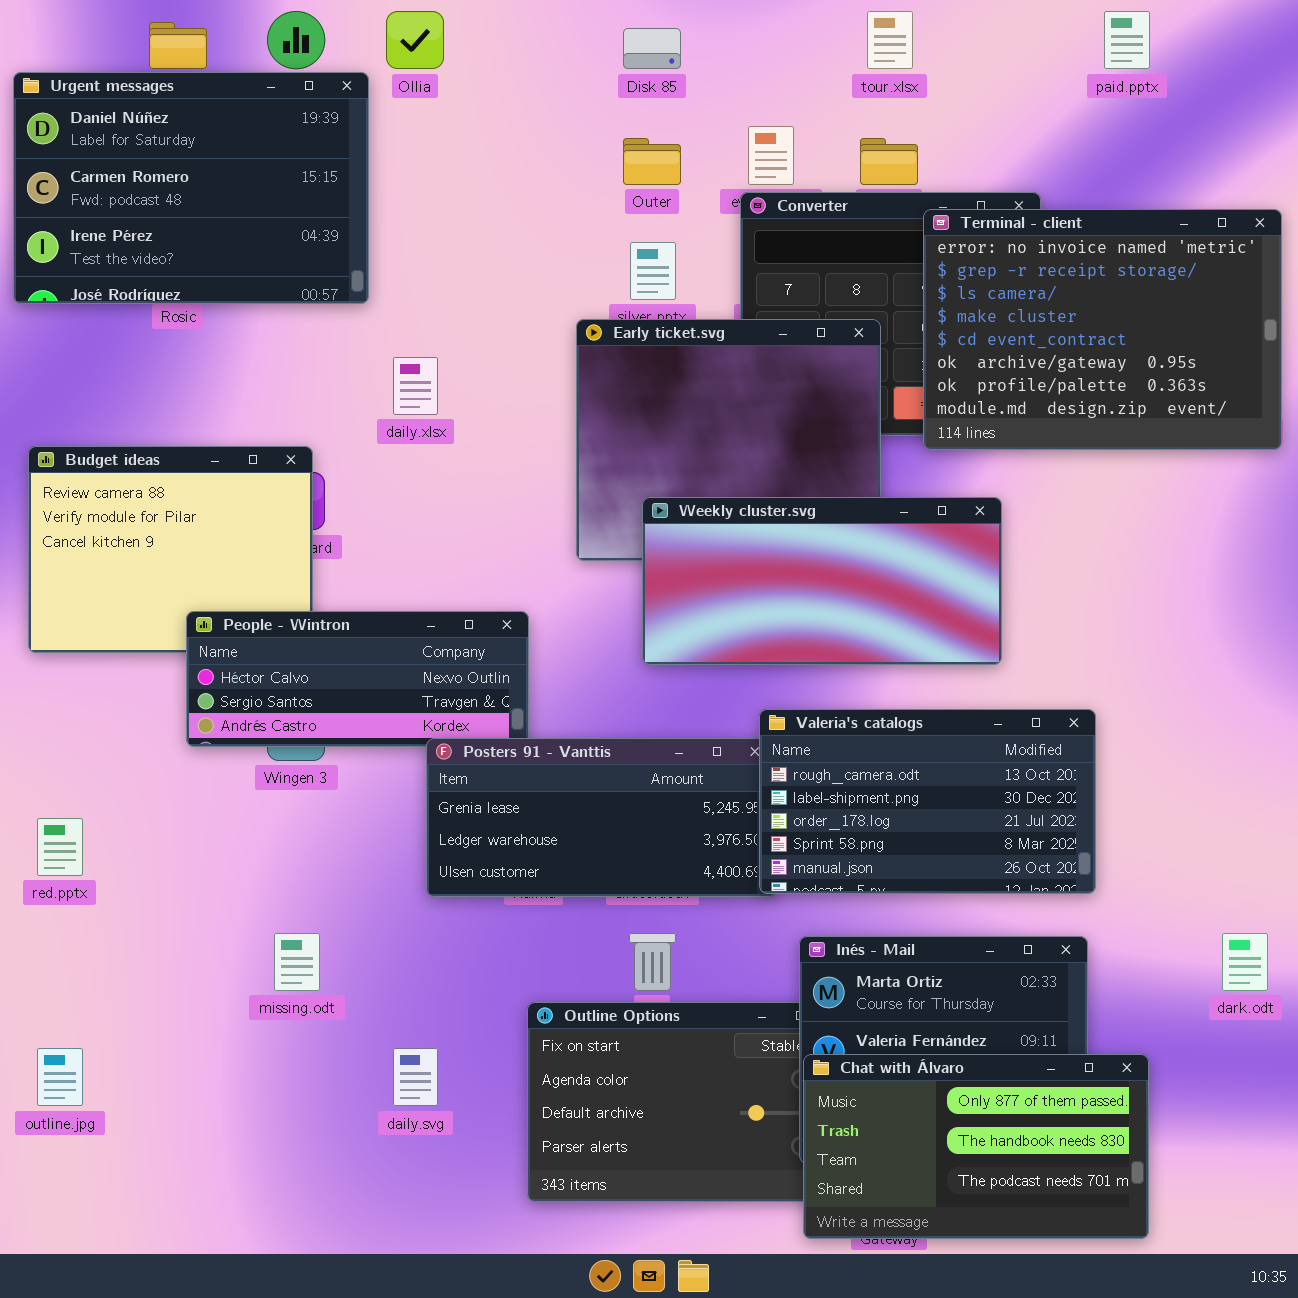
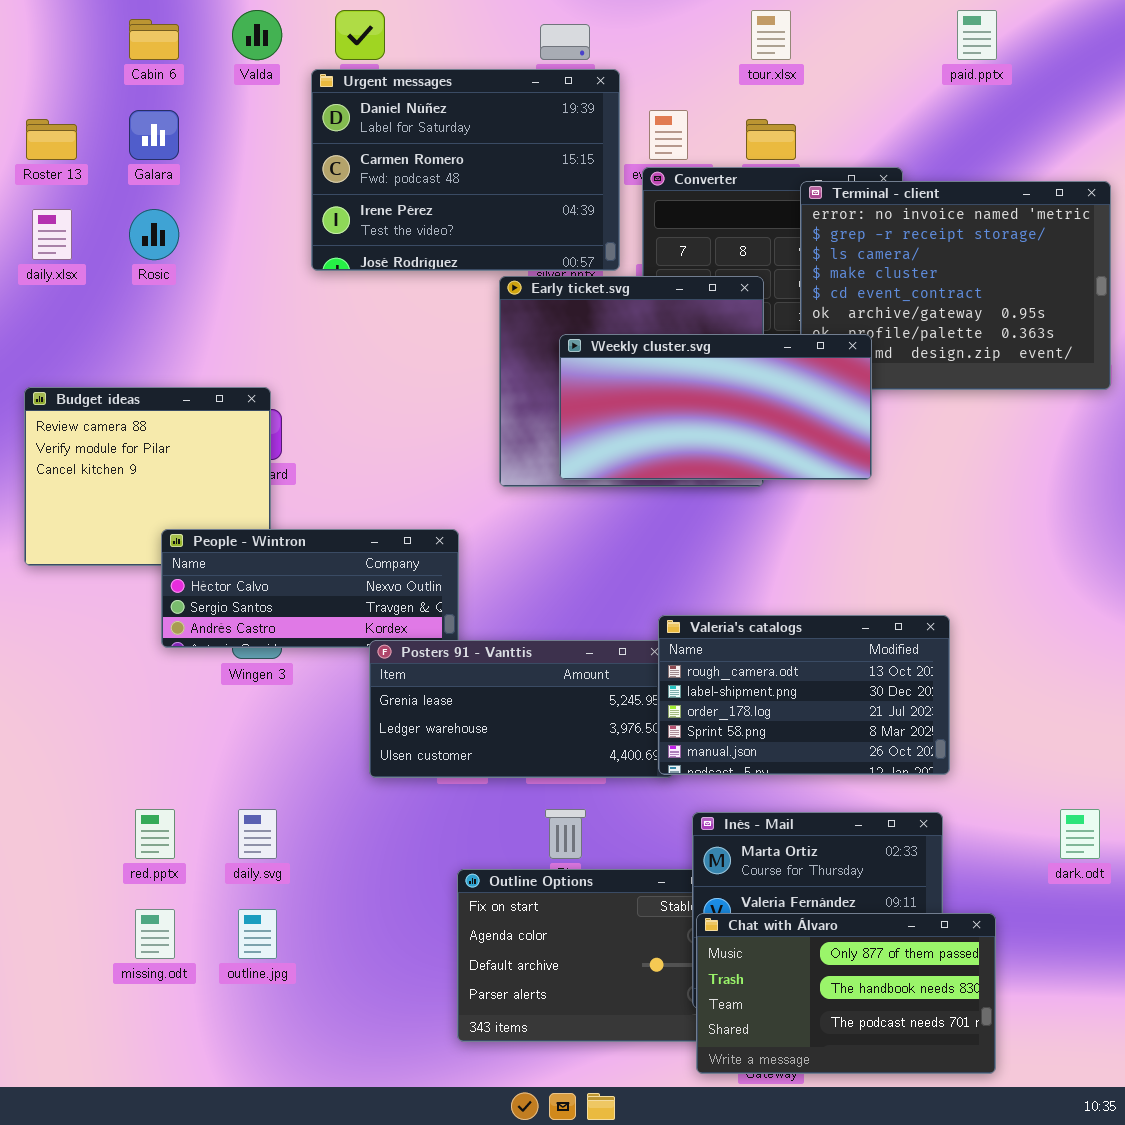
Urgent messages: [13,72,369,304] -> [311,69,620,271], moved
daily.xlsx: [393,357,438,415] -> [32,209,72,260], moved
Weekly cluster.svg: [642,497,1002,665] -> [559,334,872,480], moved
red.pptx: [37,818,83,876] -> [135,809,175,859], moved
missing.odt: [274,933,320,991] -> [135,909,175,959], moved
outline.jpg: [37,1048,83,1106] -> [238,909,277,959], moved
daily.svg: [393,1048,438,1106] -> [238,809,277,859], moved

